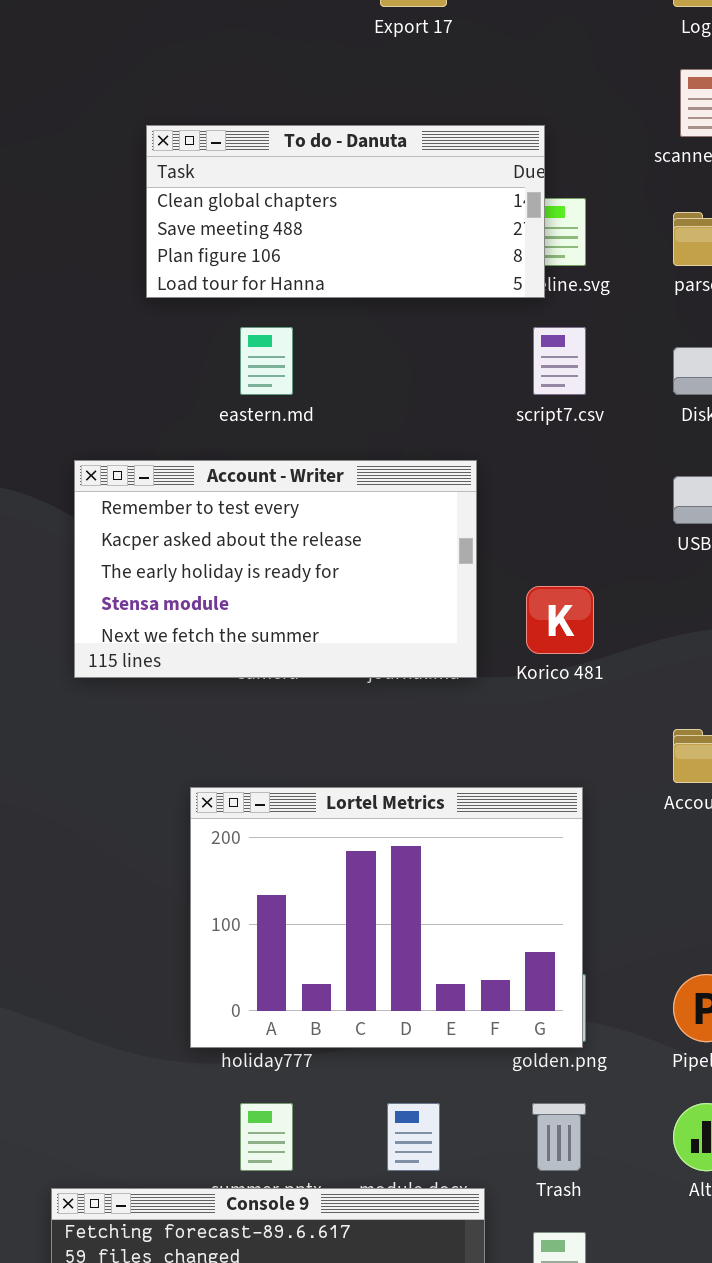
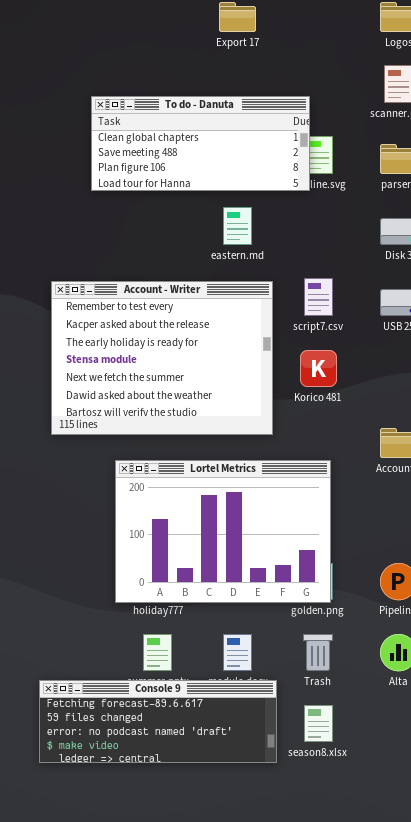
eastern.md: [240,327,293,395] -> [223,207,252,245], moved
script7.csv: [533,327,586,395] -> [304,278,333,316], moved
Account - Writer: [74,460,477,678] -> [51,281,273,435], resized

